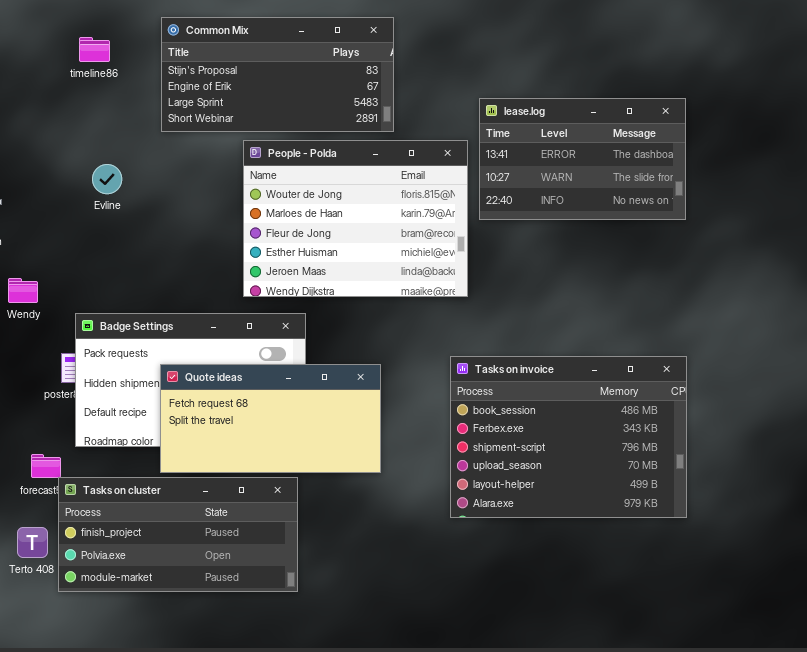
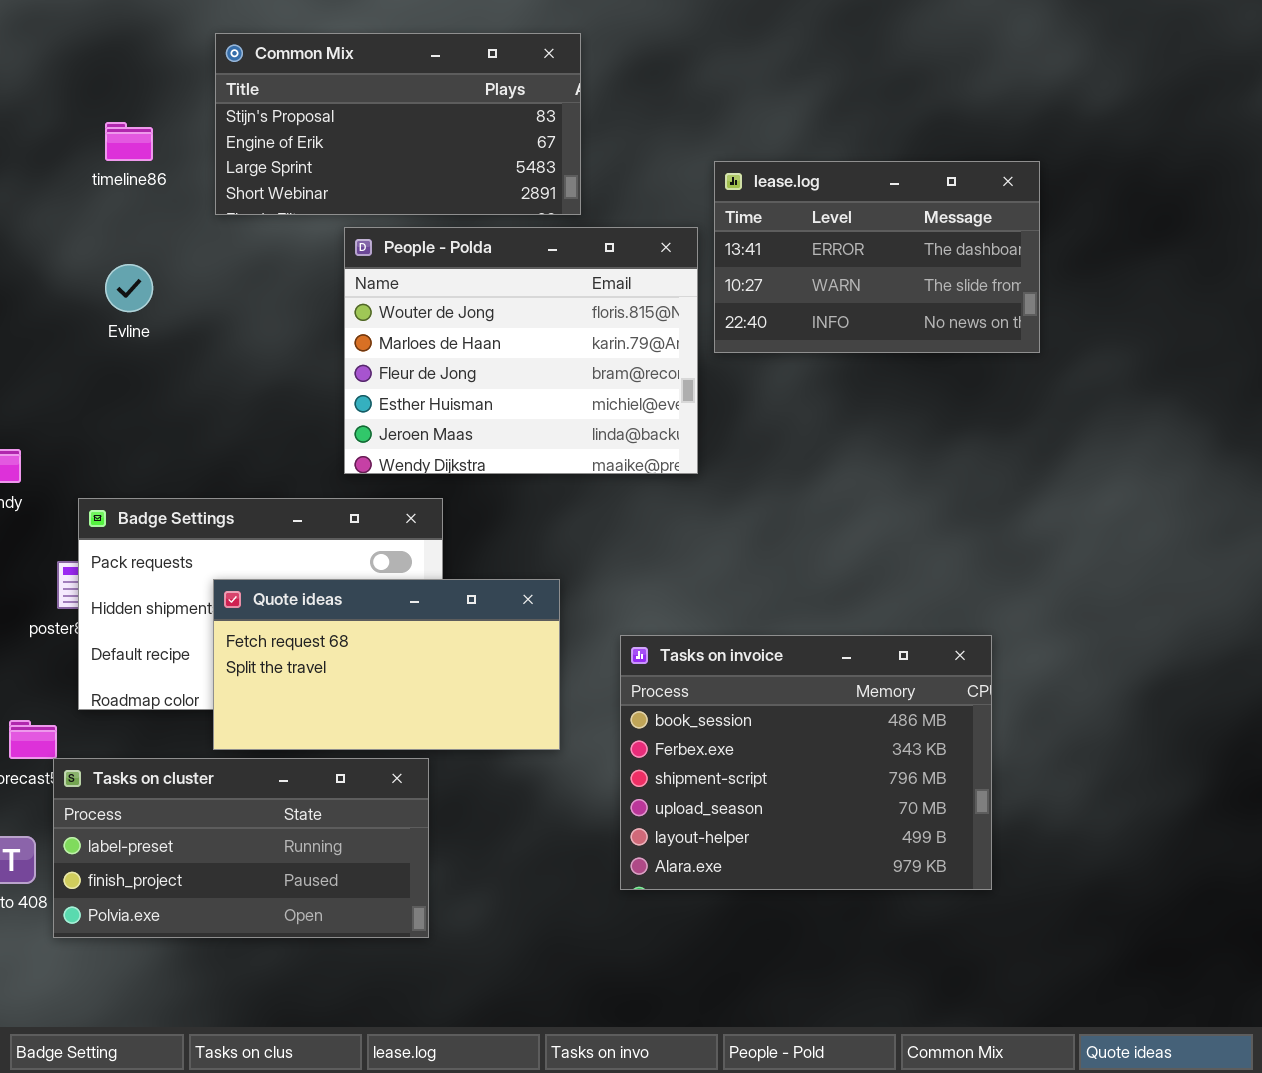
timeline86: [79,37,110,62] -> [105,122,153,161], moved
Tasks on invoice: [450,356,687,518] -> [620,635,992,890], moved
Tasks on cluster: [58,477,298,592] -> [53,758,429,938], scrolled up 1 row

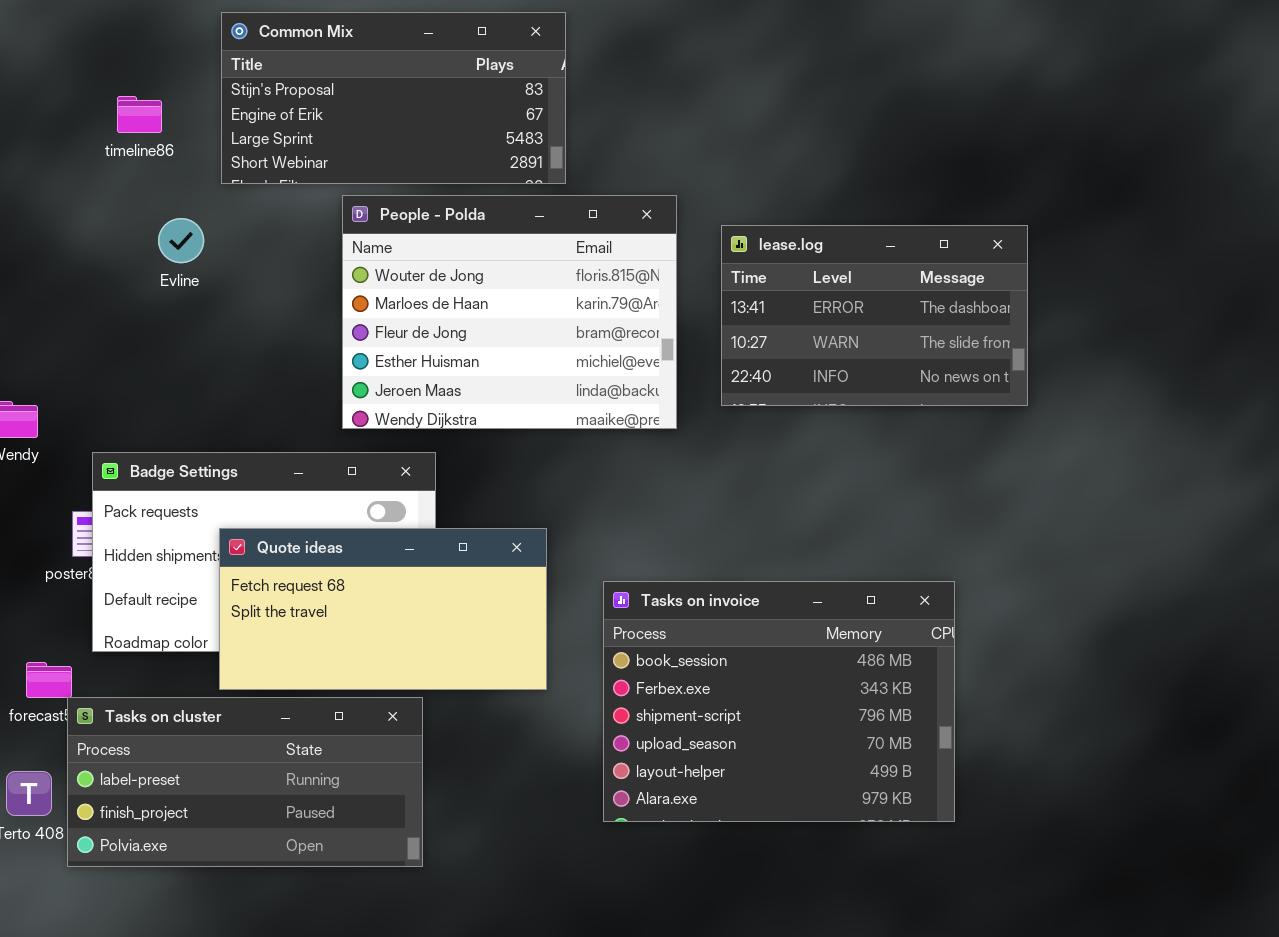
lease.log: [714,161,1040,353] -> [721,225,1028,406], moved
Evline: [105,264,153,312] -> [158,218,204,263], moved

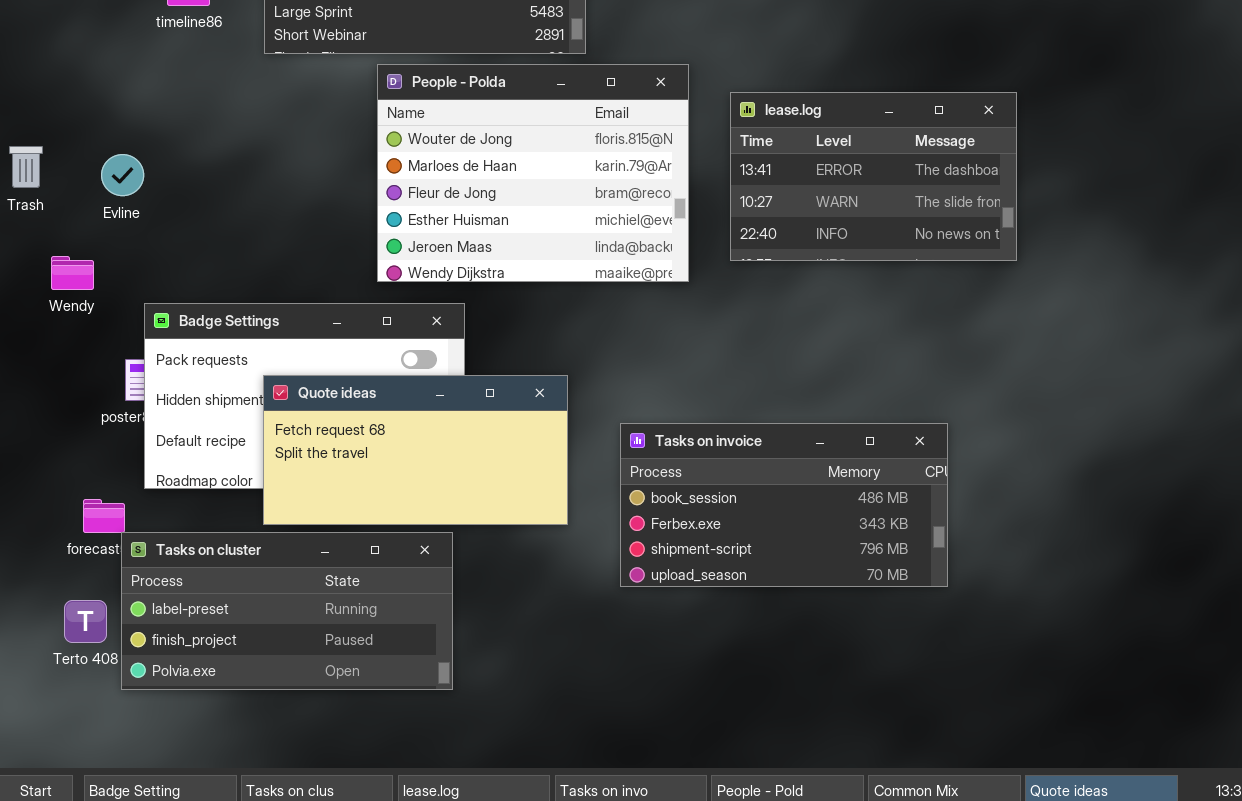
Evline: [158,218,204,263] -> [101,154,144,196], moved
Tasks on invoice: [603,581,955,822] -> [620,423,948,587], resized

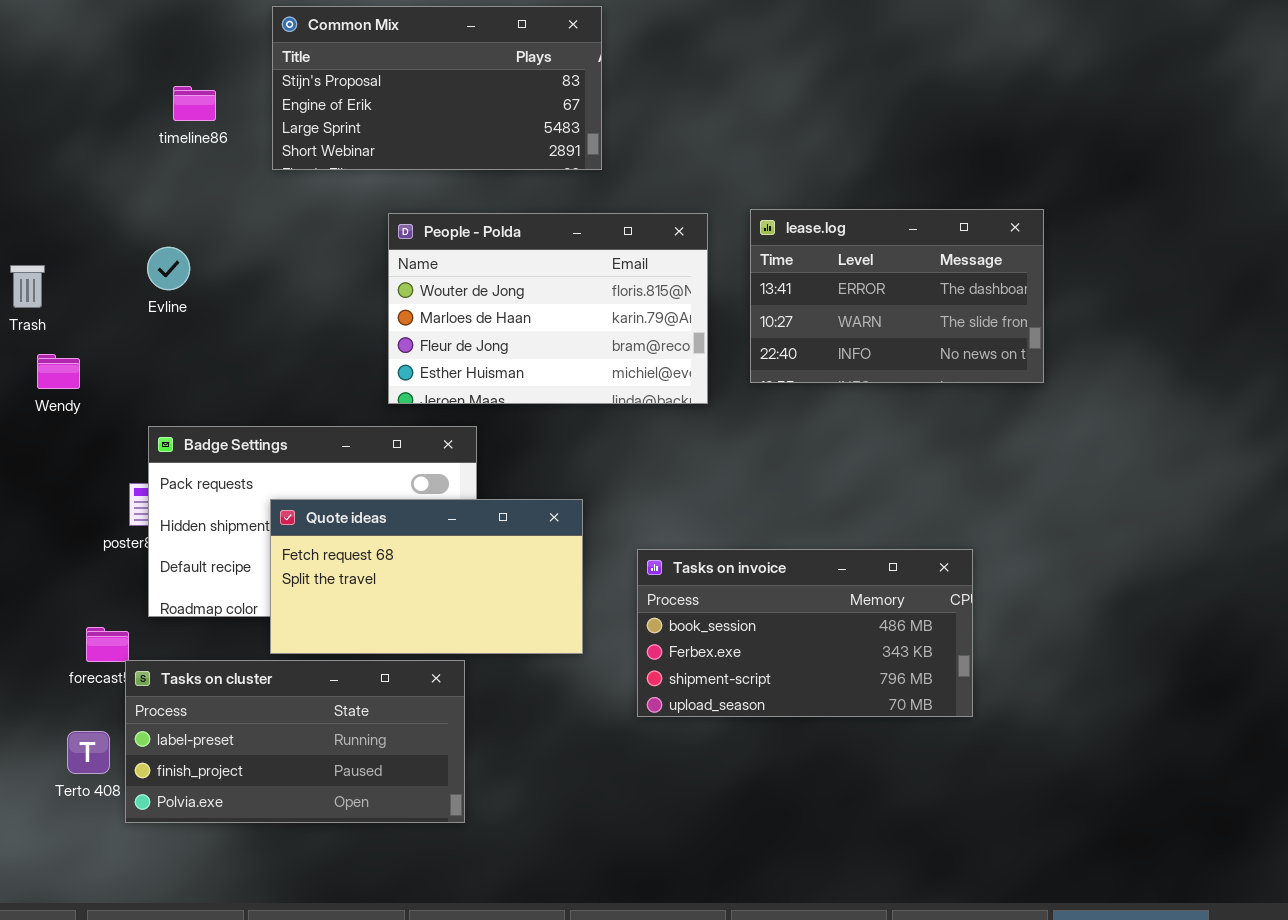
People - Polda: [377,64,689,282] -> [388,213,708,404], resized
Evline: [101,154,144,196] -> [147,247,190,290], moved
Wendy: [51,256,94,290] -> [37,354,80,389], moved

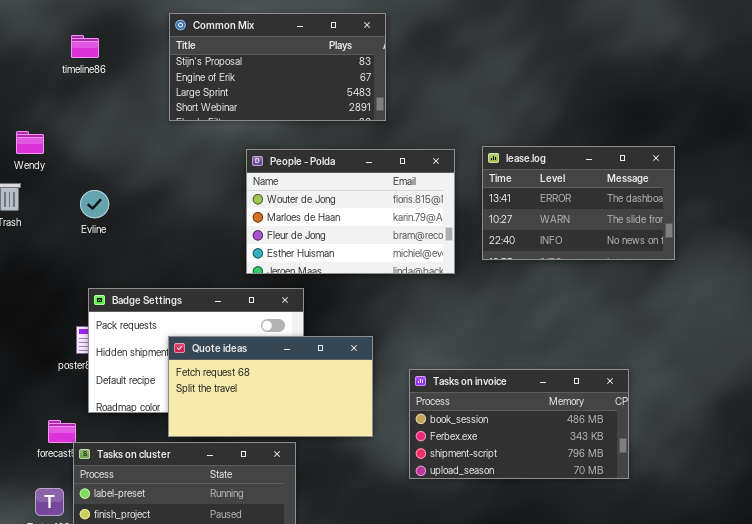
timeline86: [173,86,216,121] -> [71,35,99,58], moved
Evline: [147,247,190,290] -> [80,190,109,218], moved
Wendy: [37,354,80,389] -> [16,131,44,154], moved

